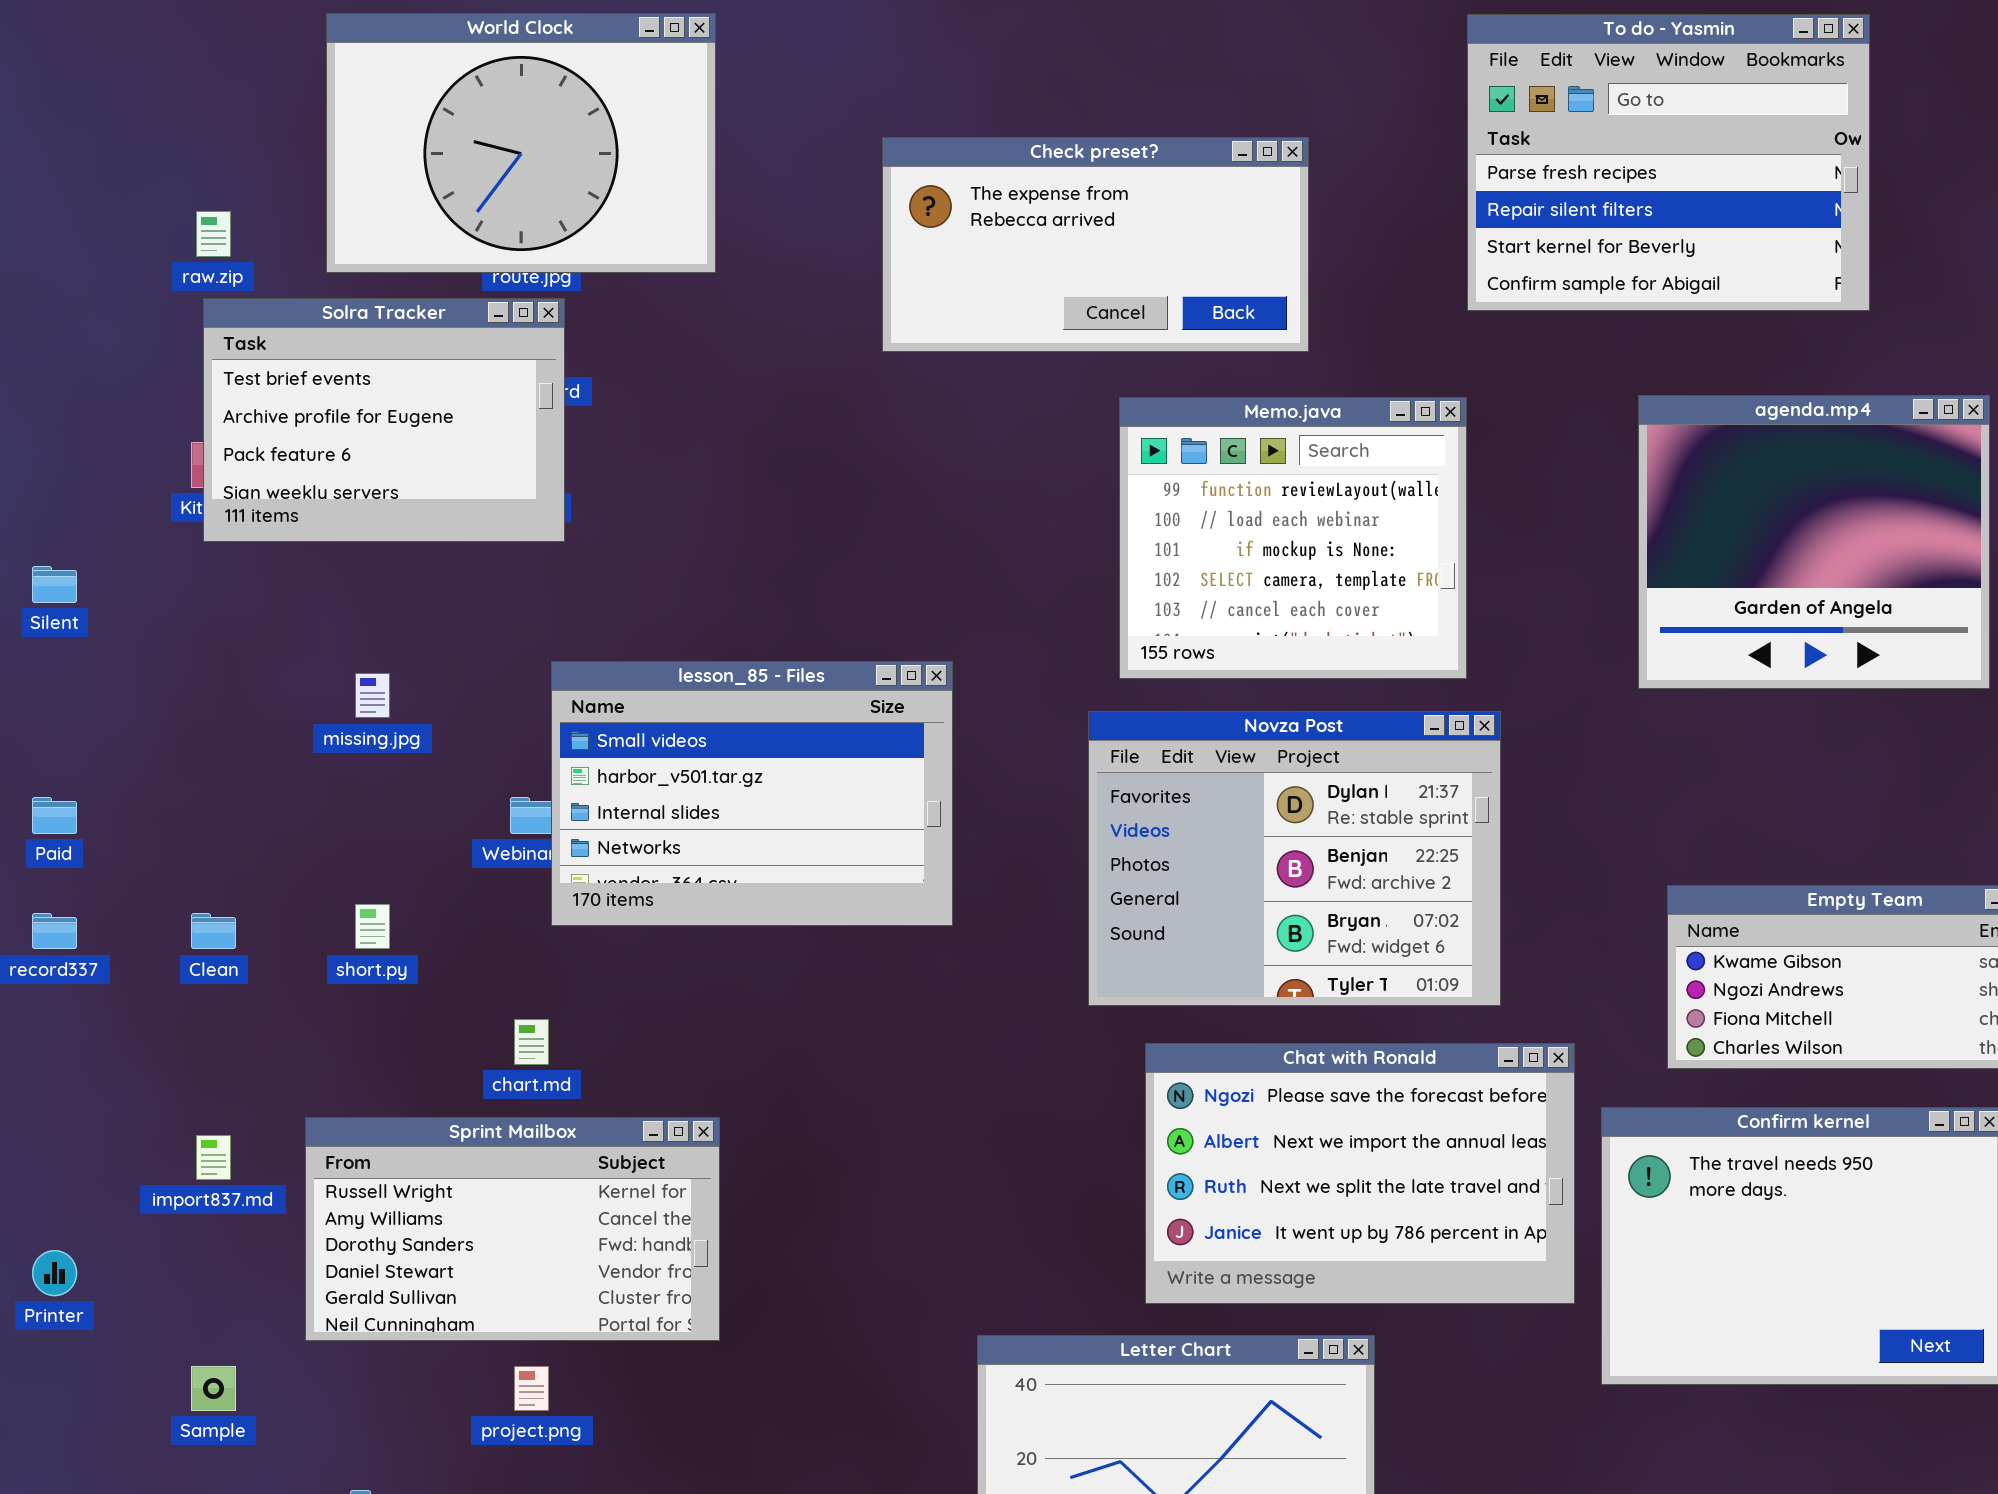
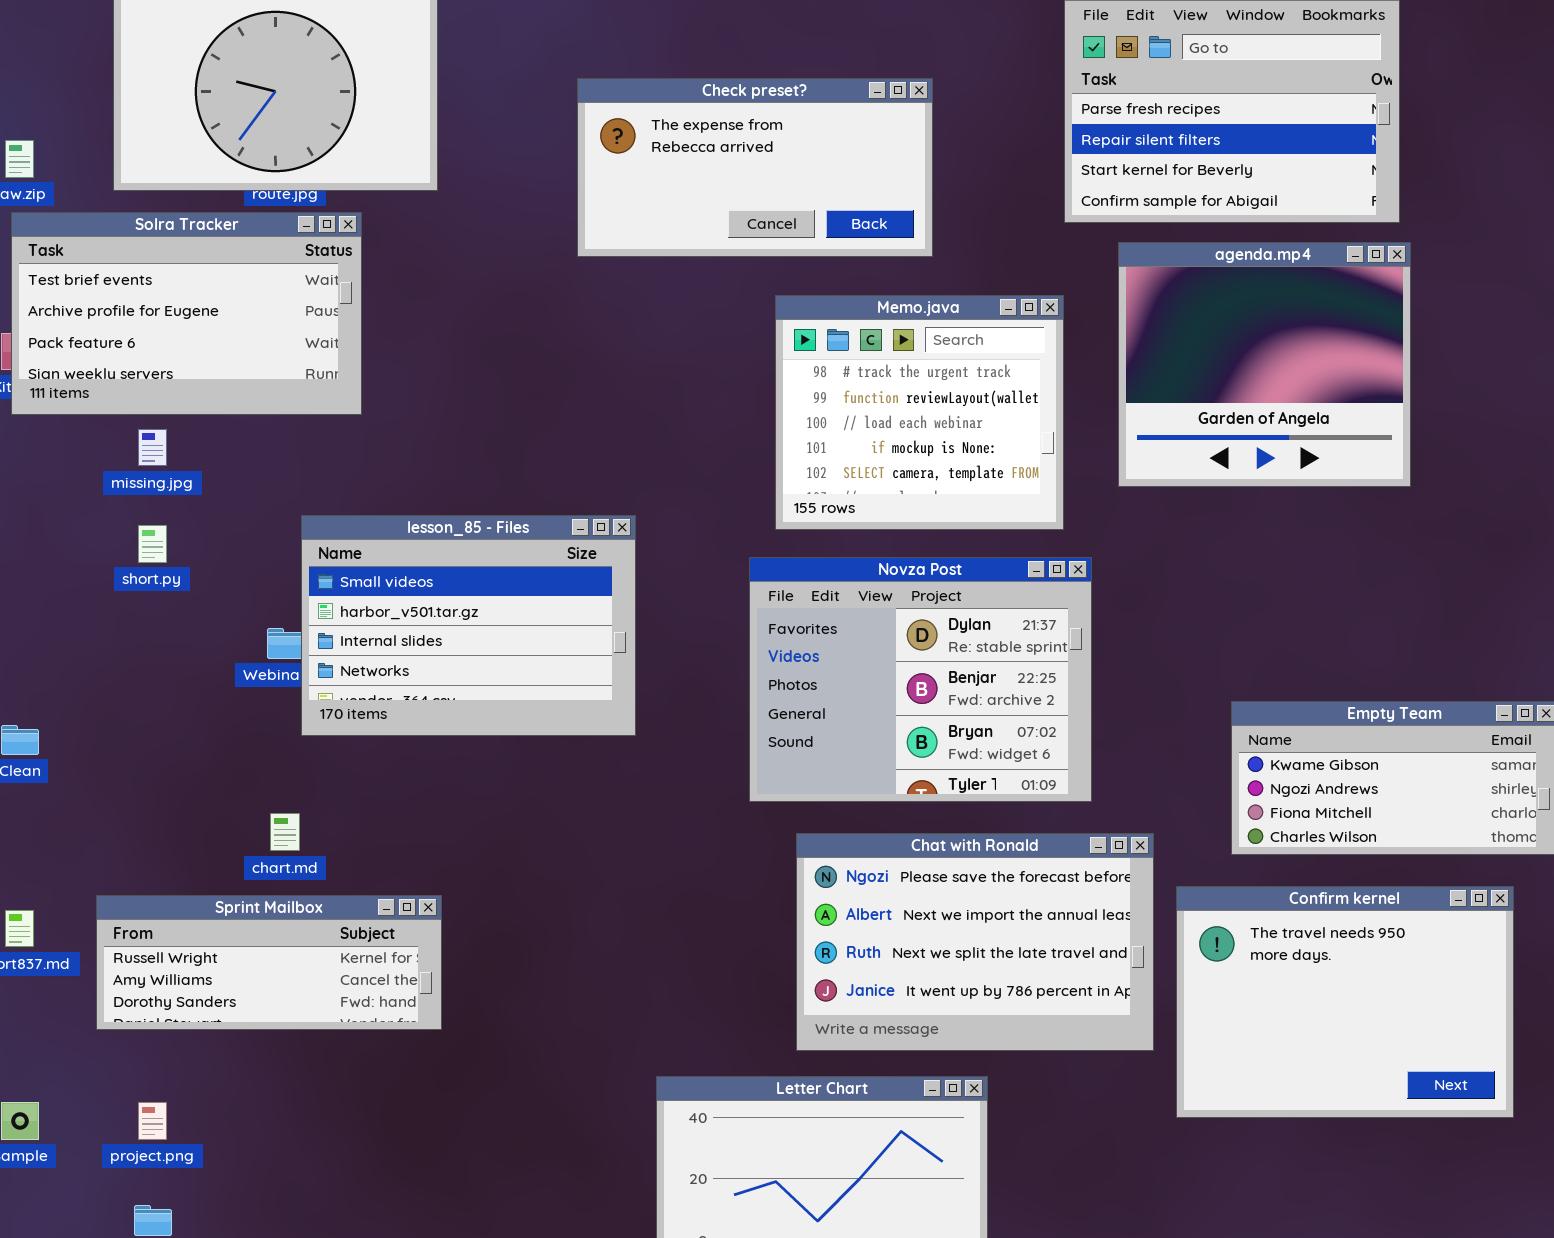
Solra Tracker: [203,298,565,542] -> [11,212,362,415], resized
agenda.mp4: [1638,395,1990,689] -> [1118,242,1411,487], moved
Memo.java: [1119,397,1467,679] -> [775,295,1064,530], scrolled up 1 row
missing.jpg: [355,673,390,718] -> [138,429,167,466], moved
short.py: [355,904,390,949] -> [138,525,167,563], moved
Sprint Mailbox: [305,1117,720,1341] -> [96,895,442,1030], resized
project.png: [514,1366,549,1411] -> [138,1102,167,1140], moved

